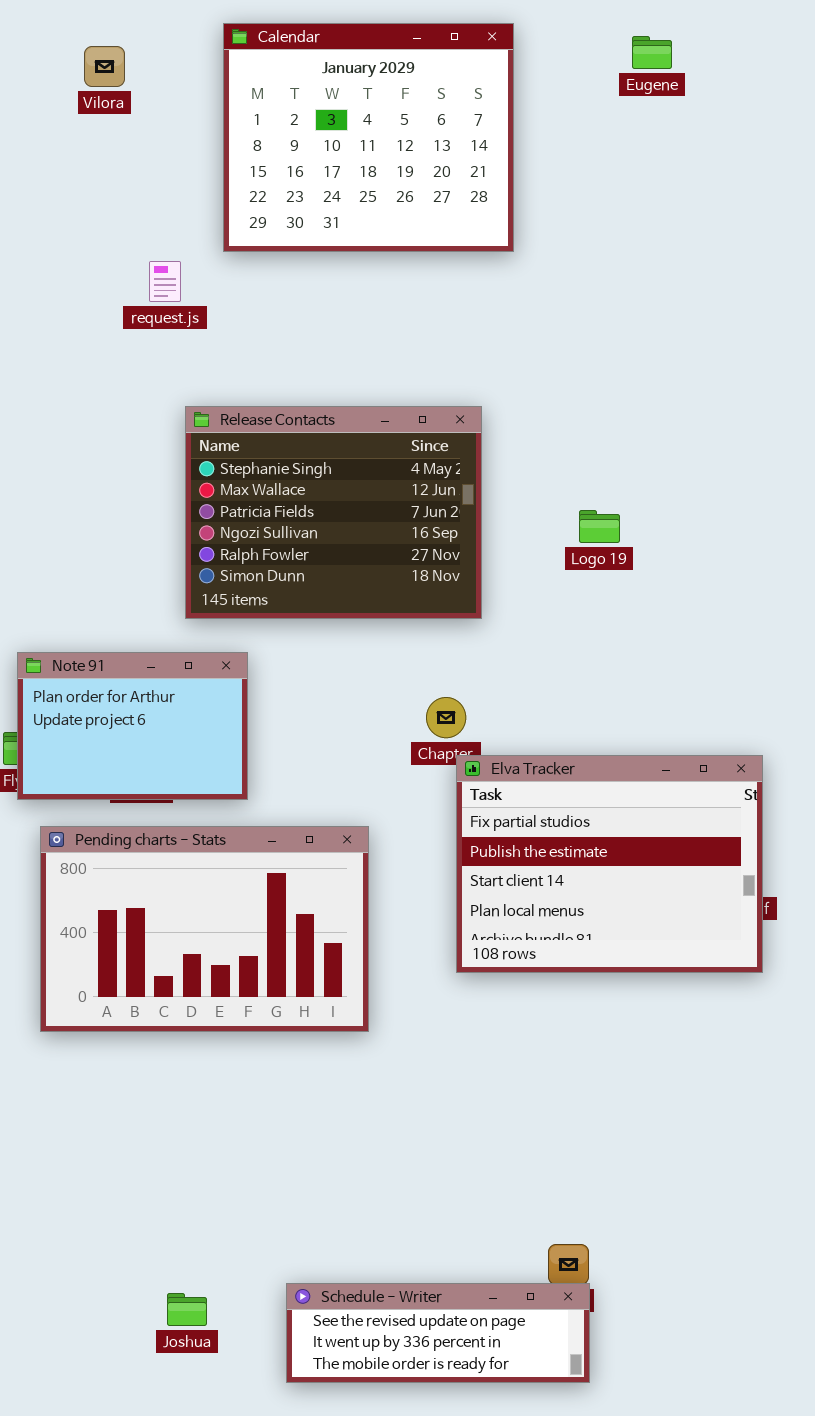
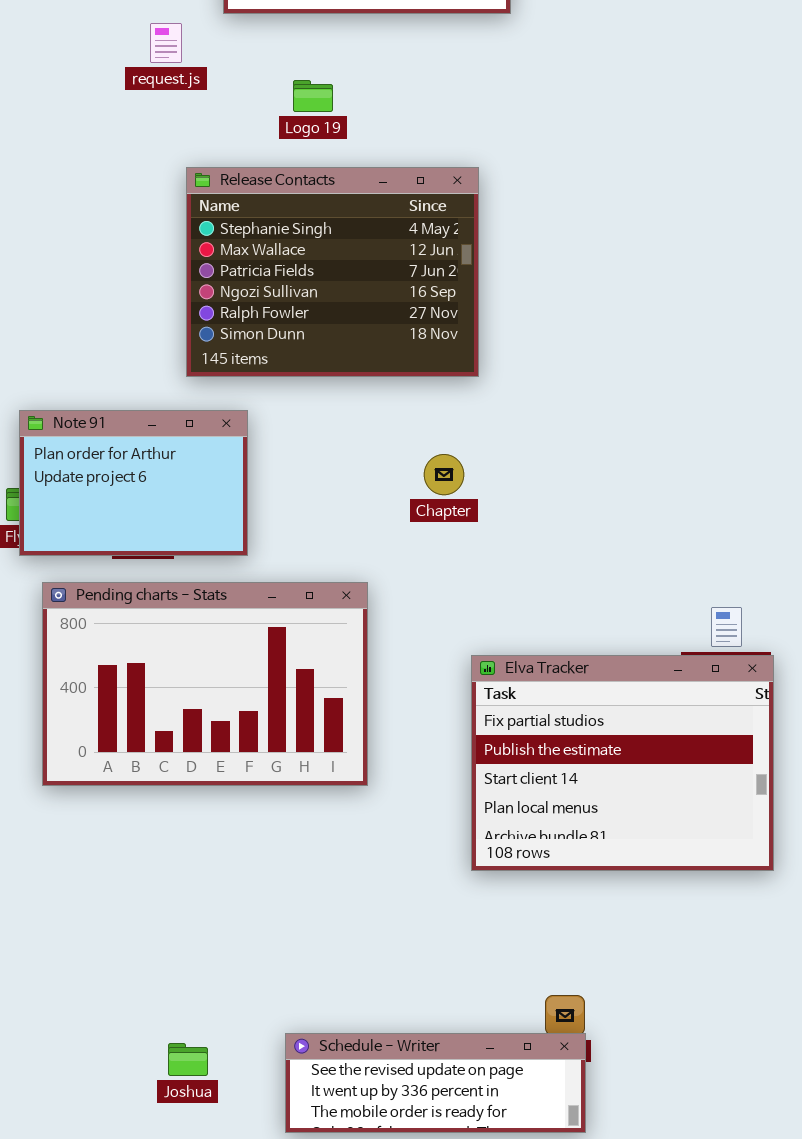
Logo 19: [579,510,620,543] -> [293,80,333,112], moved
Elva Tracker: [456,755,763,973] -> [471,655,774,871], moved

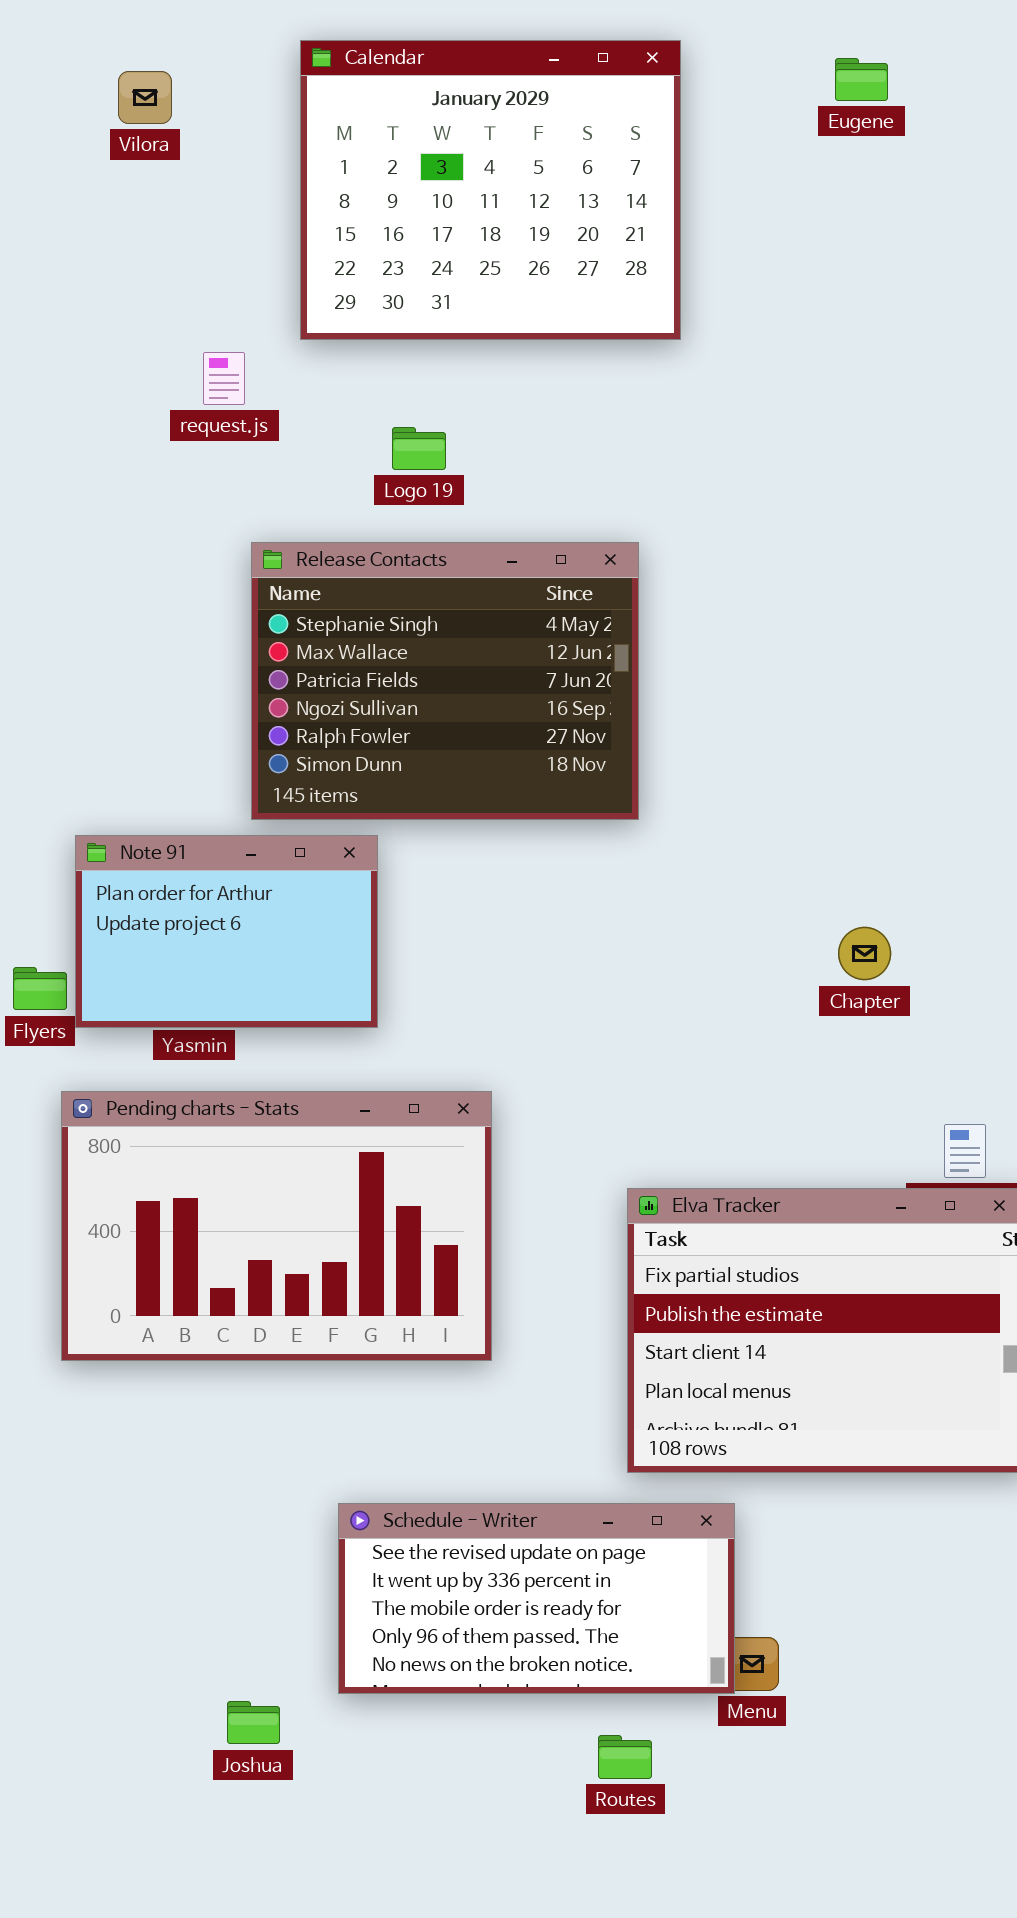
Note 91: [19,410,248,556] -> [75,835,378,1028], moved
Chapter: [424,454,464,495] -> [838,927,891,980], moved
Schedule - Writer: [285,1033,586,1133] -> [338,1503,735,1694], moved, resized

